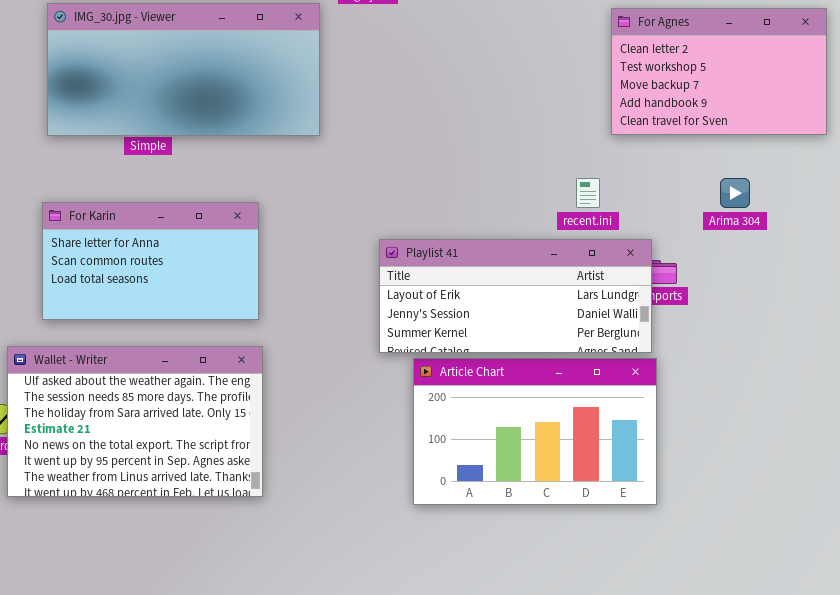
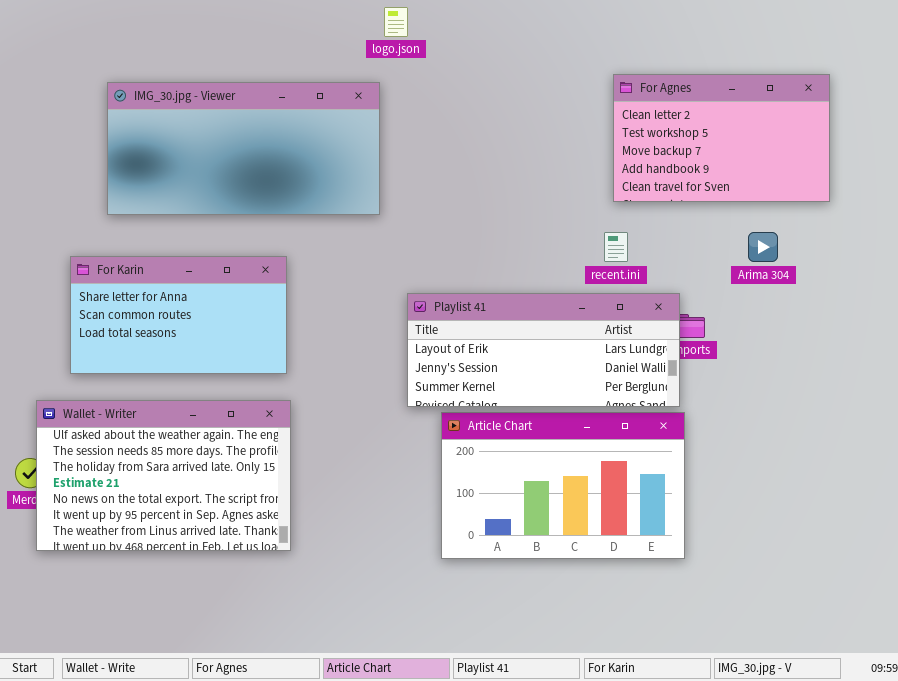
IMG_30.jpg - Viewer: [47,3,320,136] -> [107,82,380,215], moved
For Agnes: [611,8,827,135] -> [613,74,830,202], moved

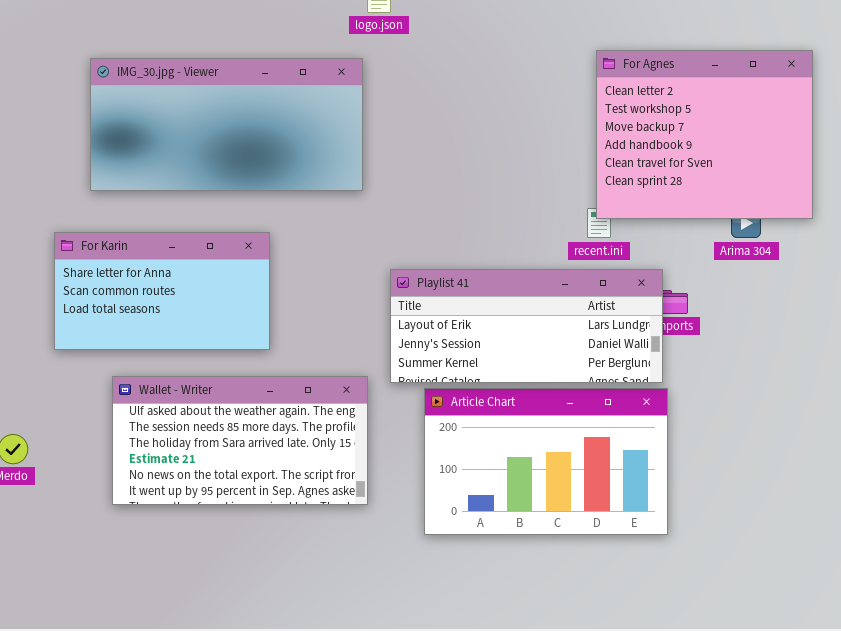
For Agnes: [613,74,830,202] -> [596,50,813,219], resized
Wallet - Writer: [36,400,291,551] -> [112,376,368,505], moved, resized

